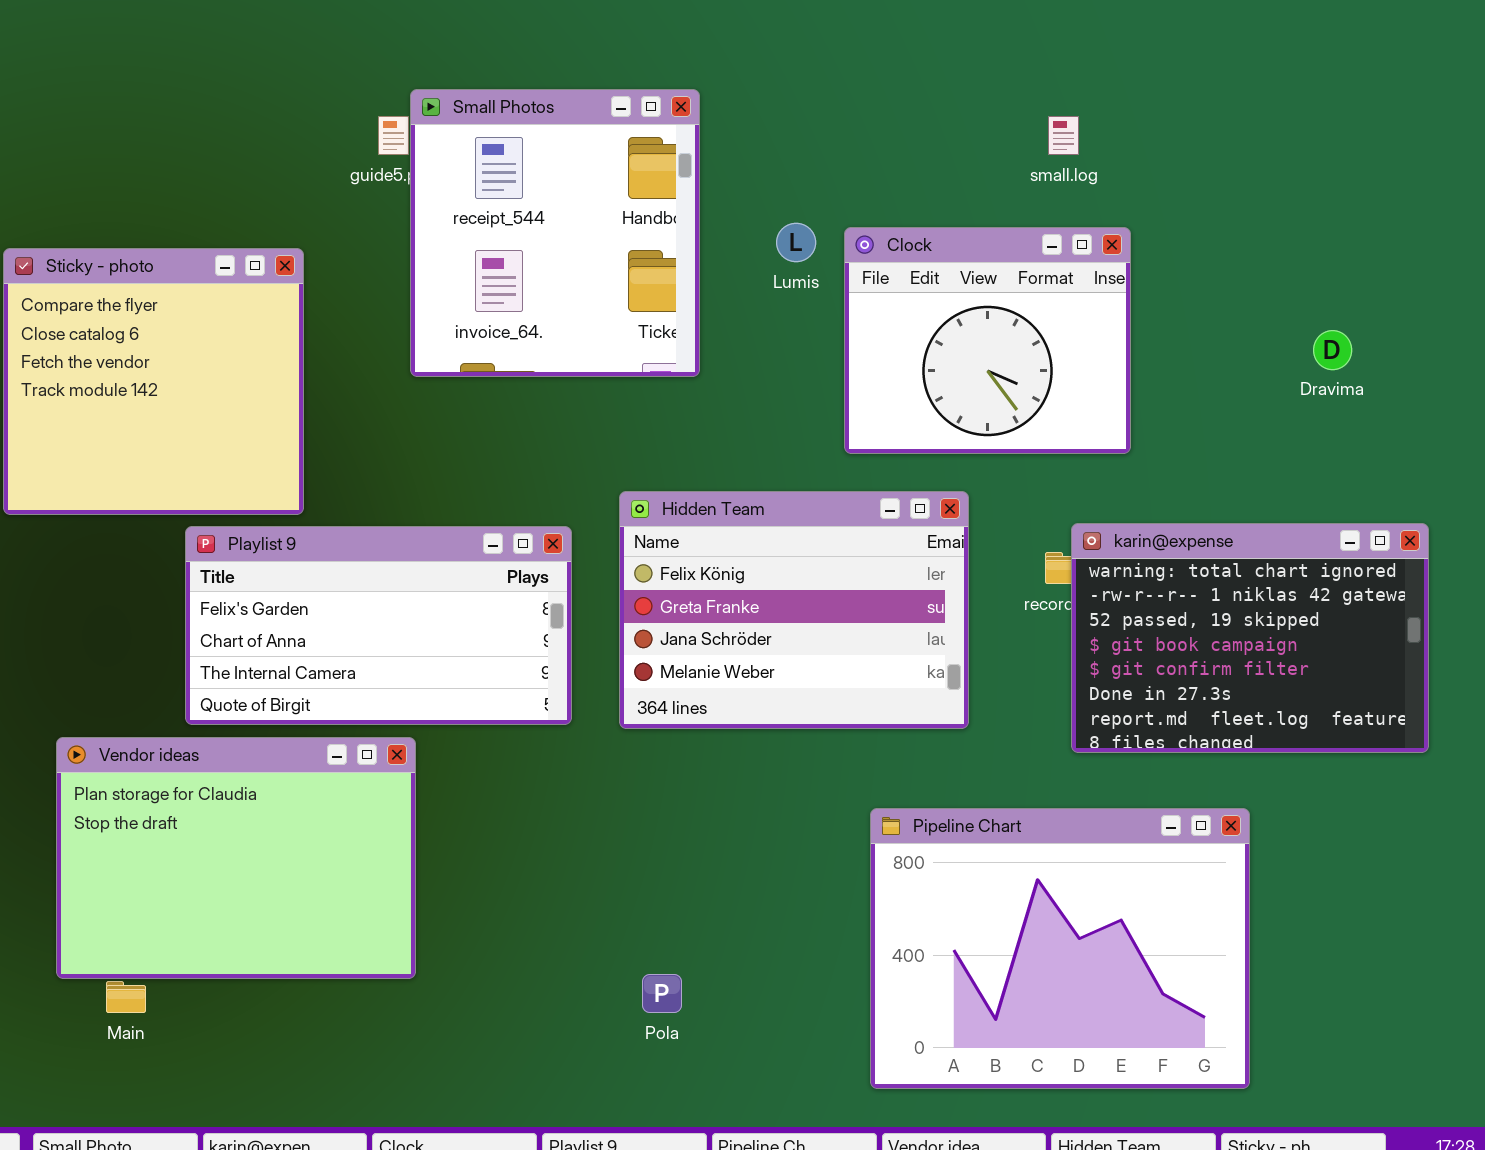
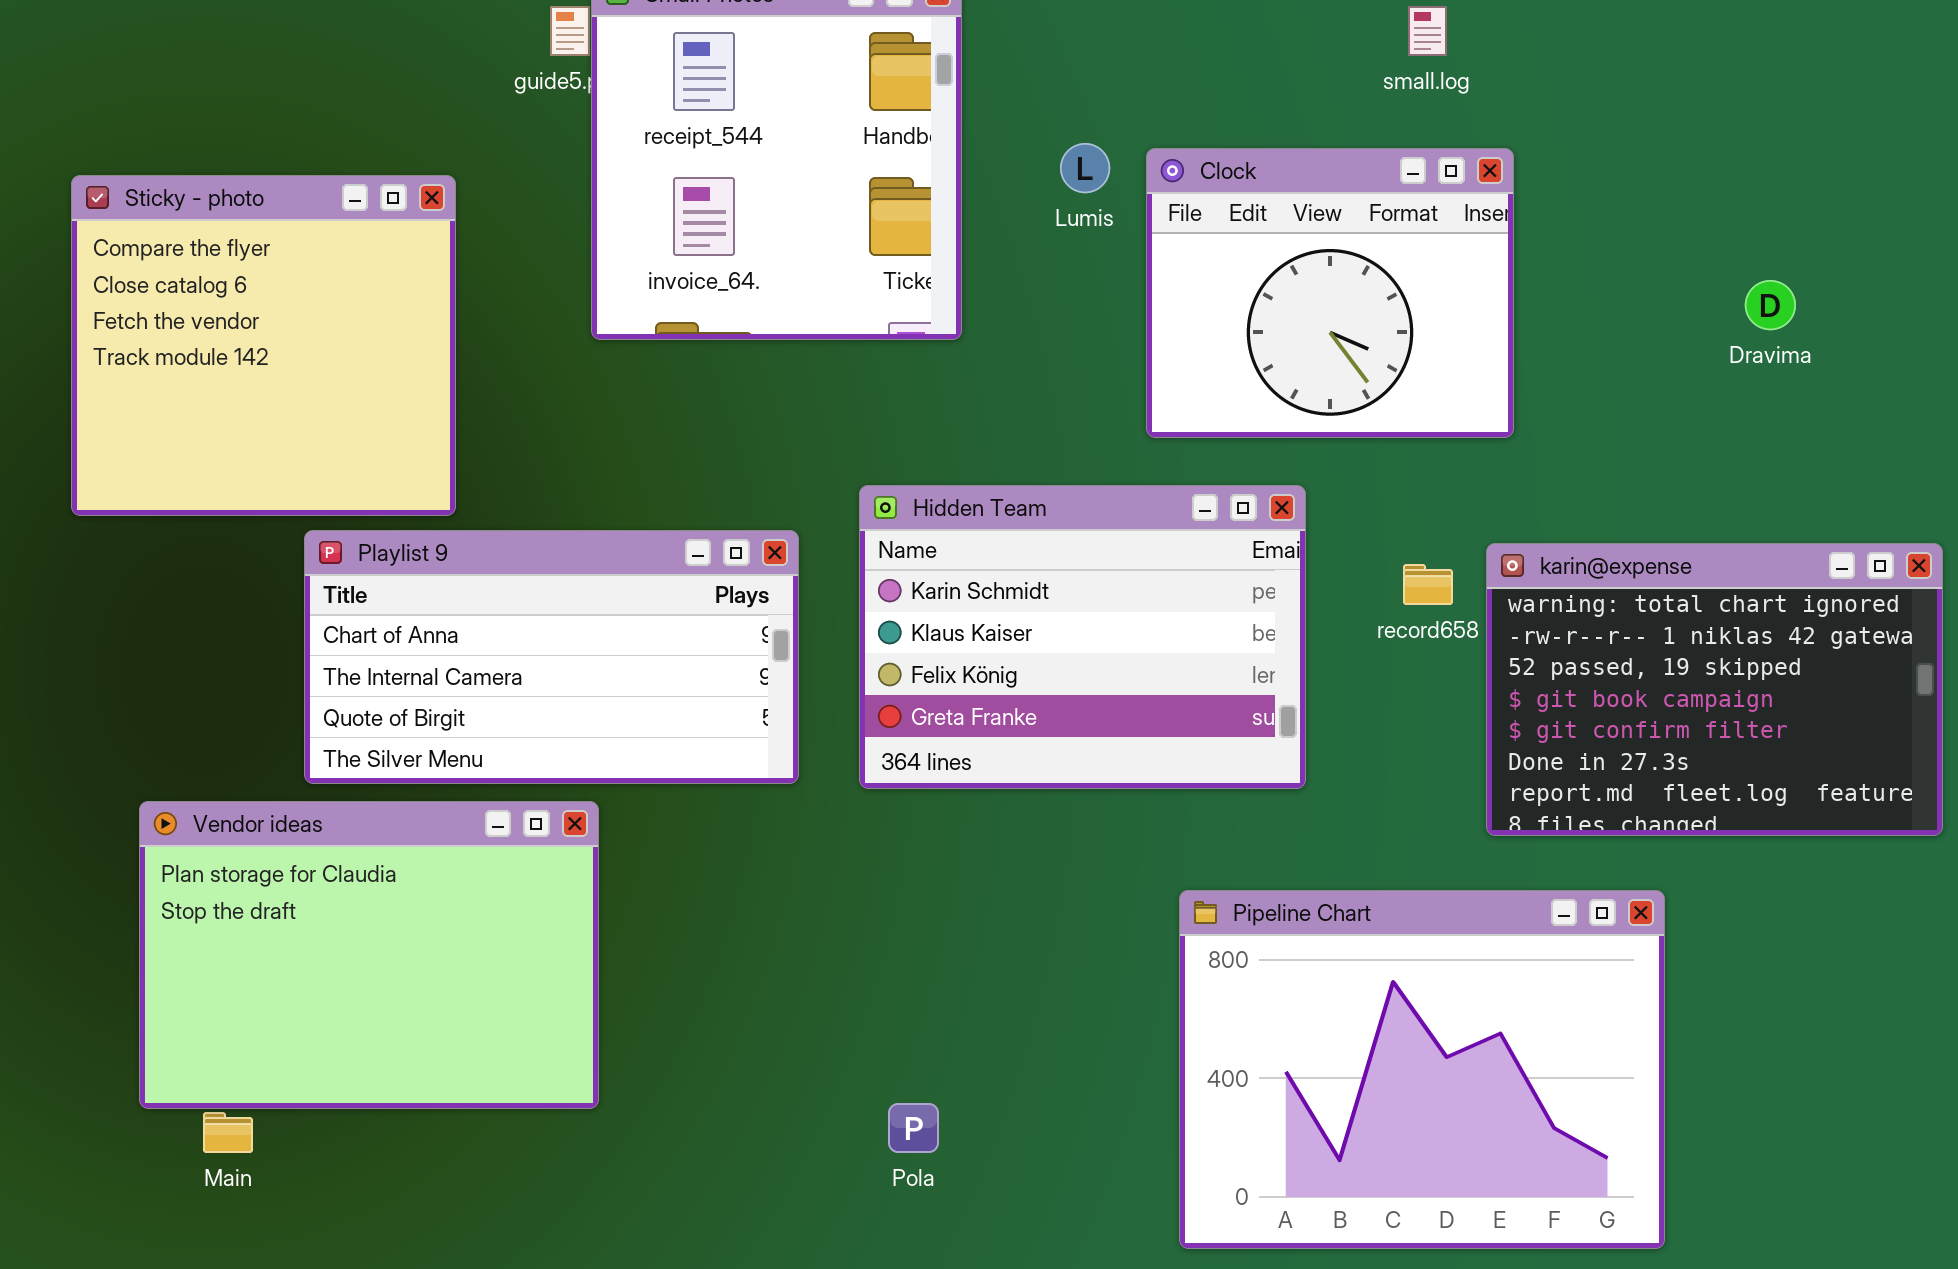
Hidden Team: [619,491,969,729] -> [859,485,1306,789], scrolled up 2 rows
karin@expense: [1071,523,1429,753] -> [1486,543,1943,836], moved
Playlist 9: [185,526,572,725] -> [304,530,799,784], scrolled down 1 row

